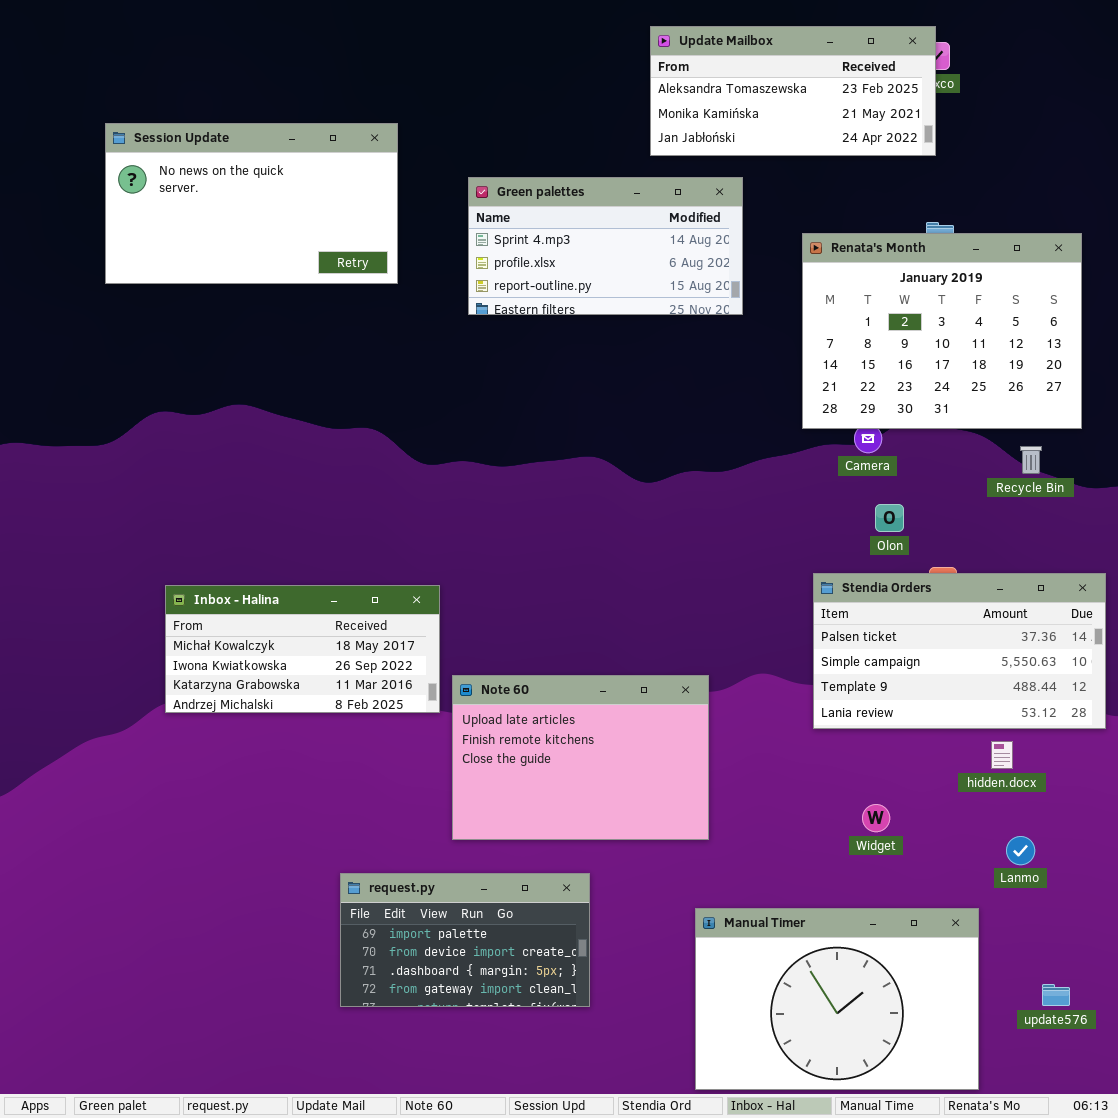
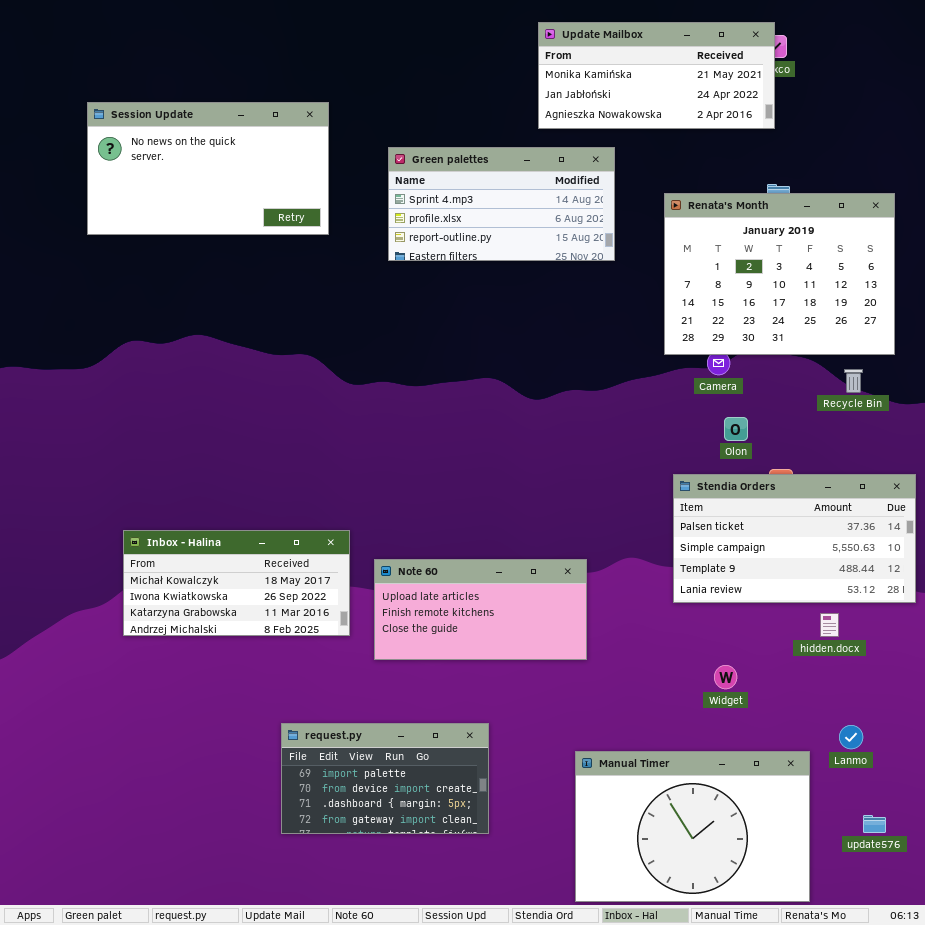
Update Mailbox: [650,26,936,156] -> [538,22,775,129], scrolled down 1 row
Inbox - Halina: [165,585,440,713] -> [123,530,350,636], moved
Note 60: [452,675,709,840] -> [374,559,587,660], resized
Lanmo: [1006,836,1035,865] -> [839,725,863,749], moved

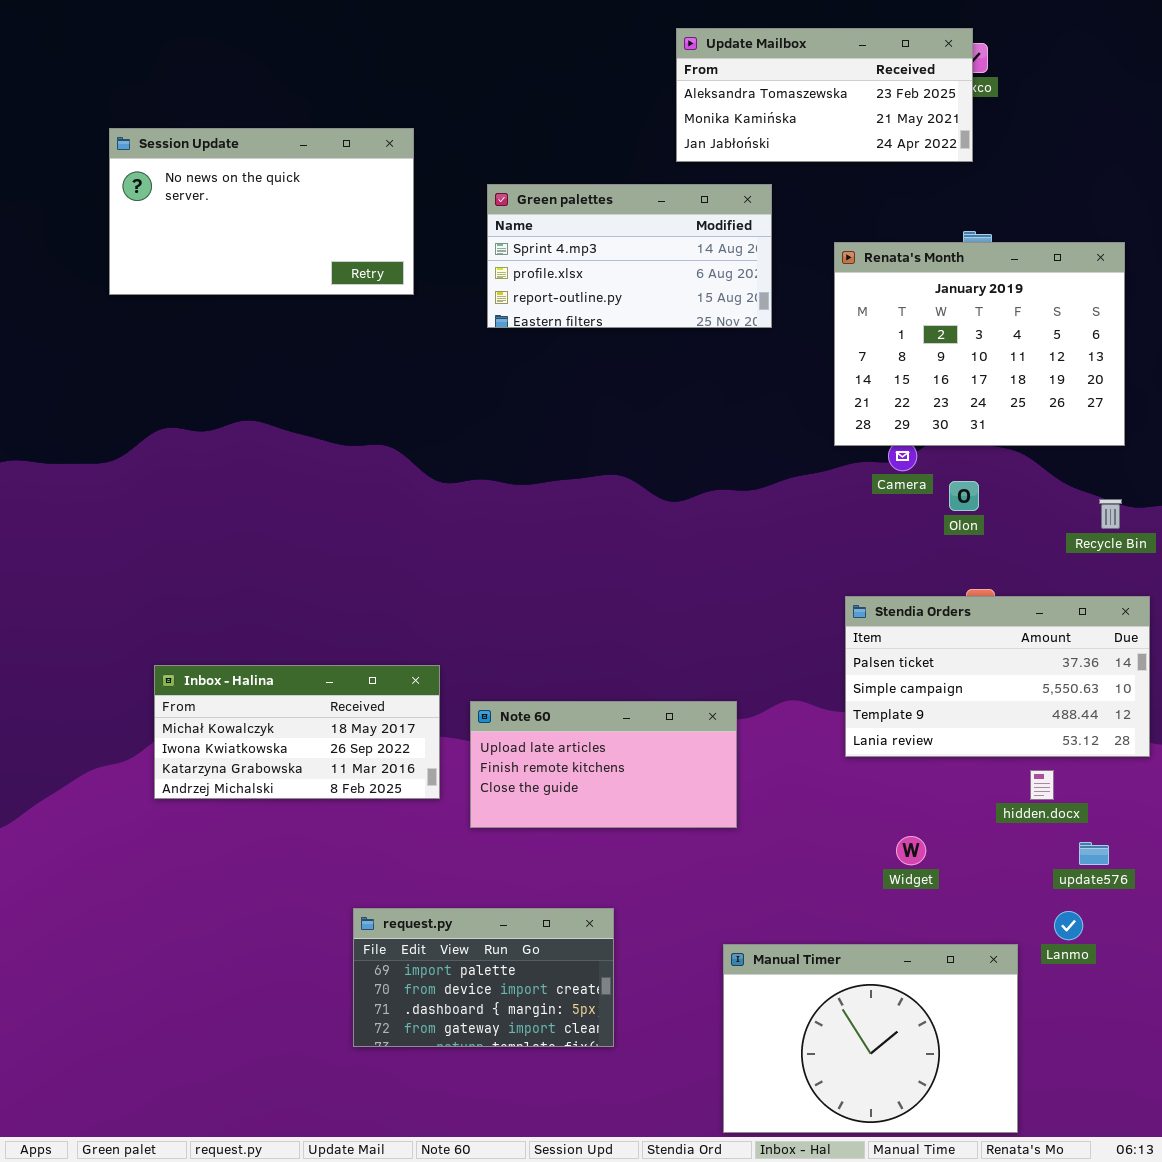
Update Mailbox: [538,22,775,129] -> [676,28,973,162], scrolled up 1 row
Recycle Bin: [844,369,863,393] -> [1099,499,1122,529], moved
Olon: [724,417,748,441] -> [949,481,979,511], moved
update576: [863,815,886,833] -> [1079,842,1109,865], moved

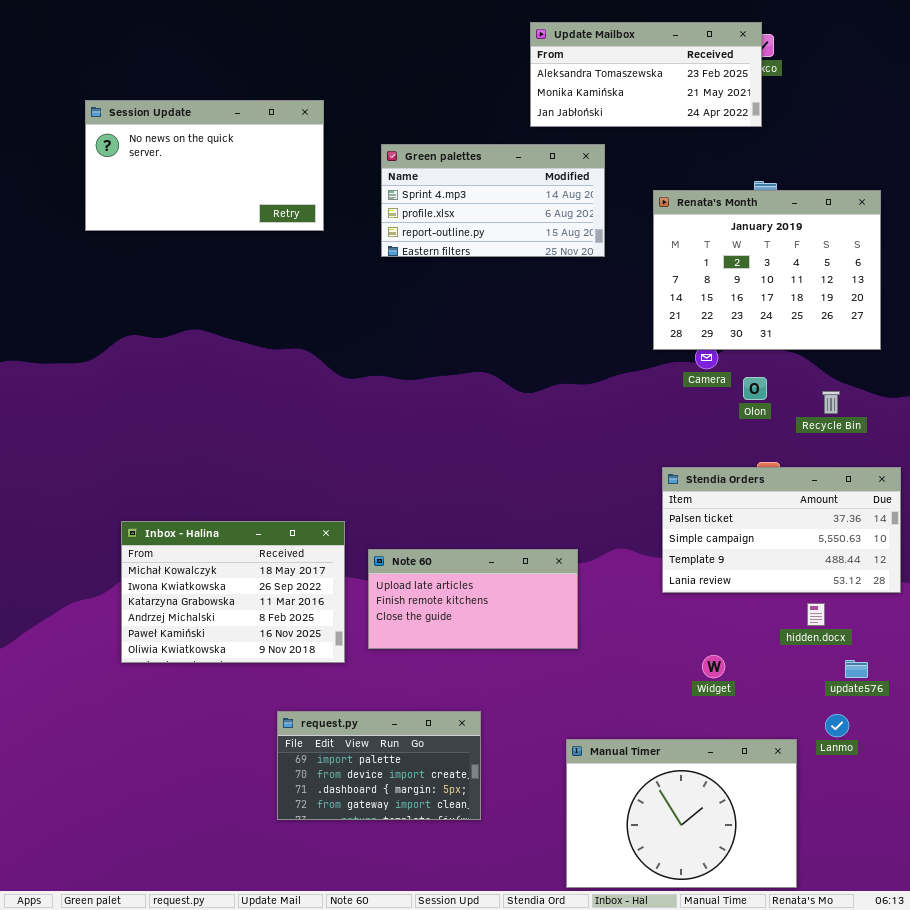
Recycle Bin: [1099,499,1122,529] -> [822,391,840,414], moved
Inbox - Halina: [154,665,440,799] -> [121,521,345,663], resized

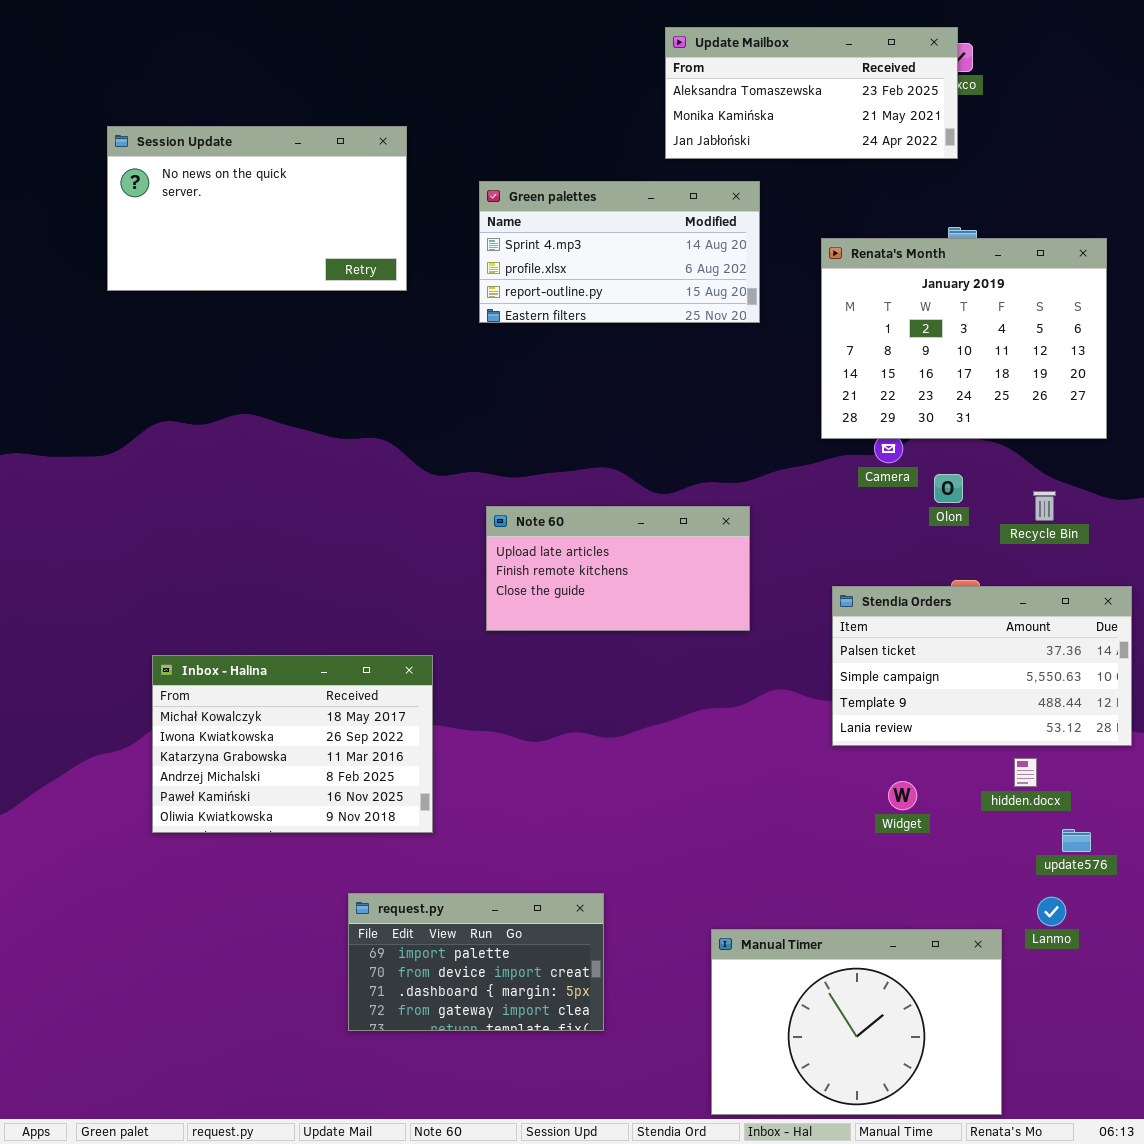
Note 60: [368,549,578,649] -> [486,506,750,631], moved
Widget: [702,655,725,678] -> [888,781,917,810], moved

